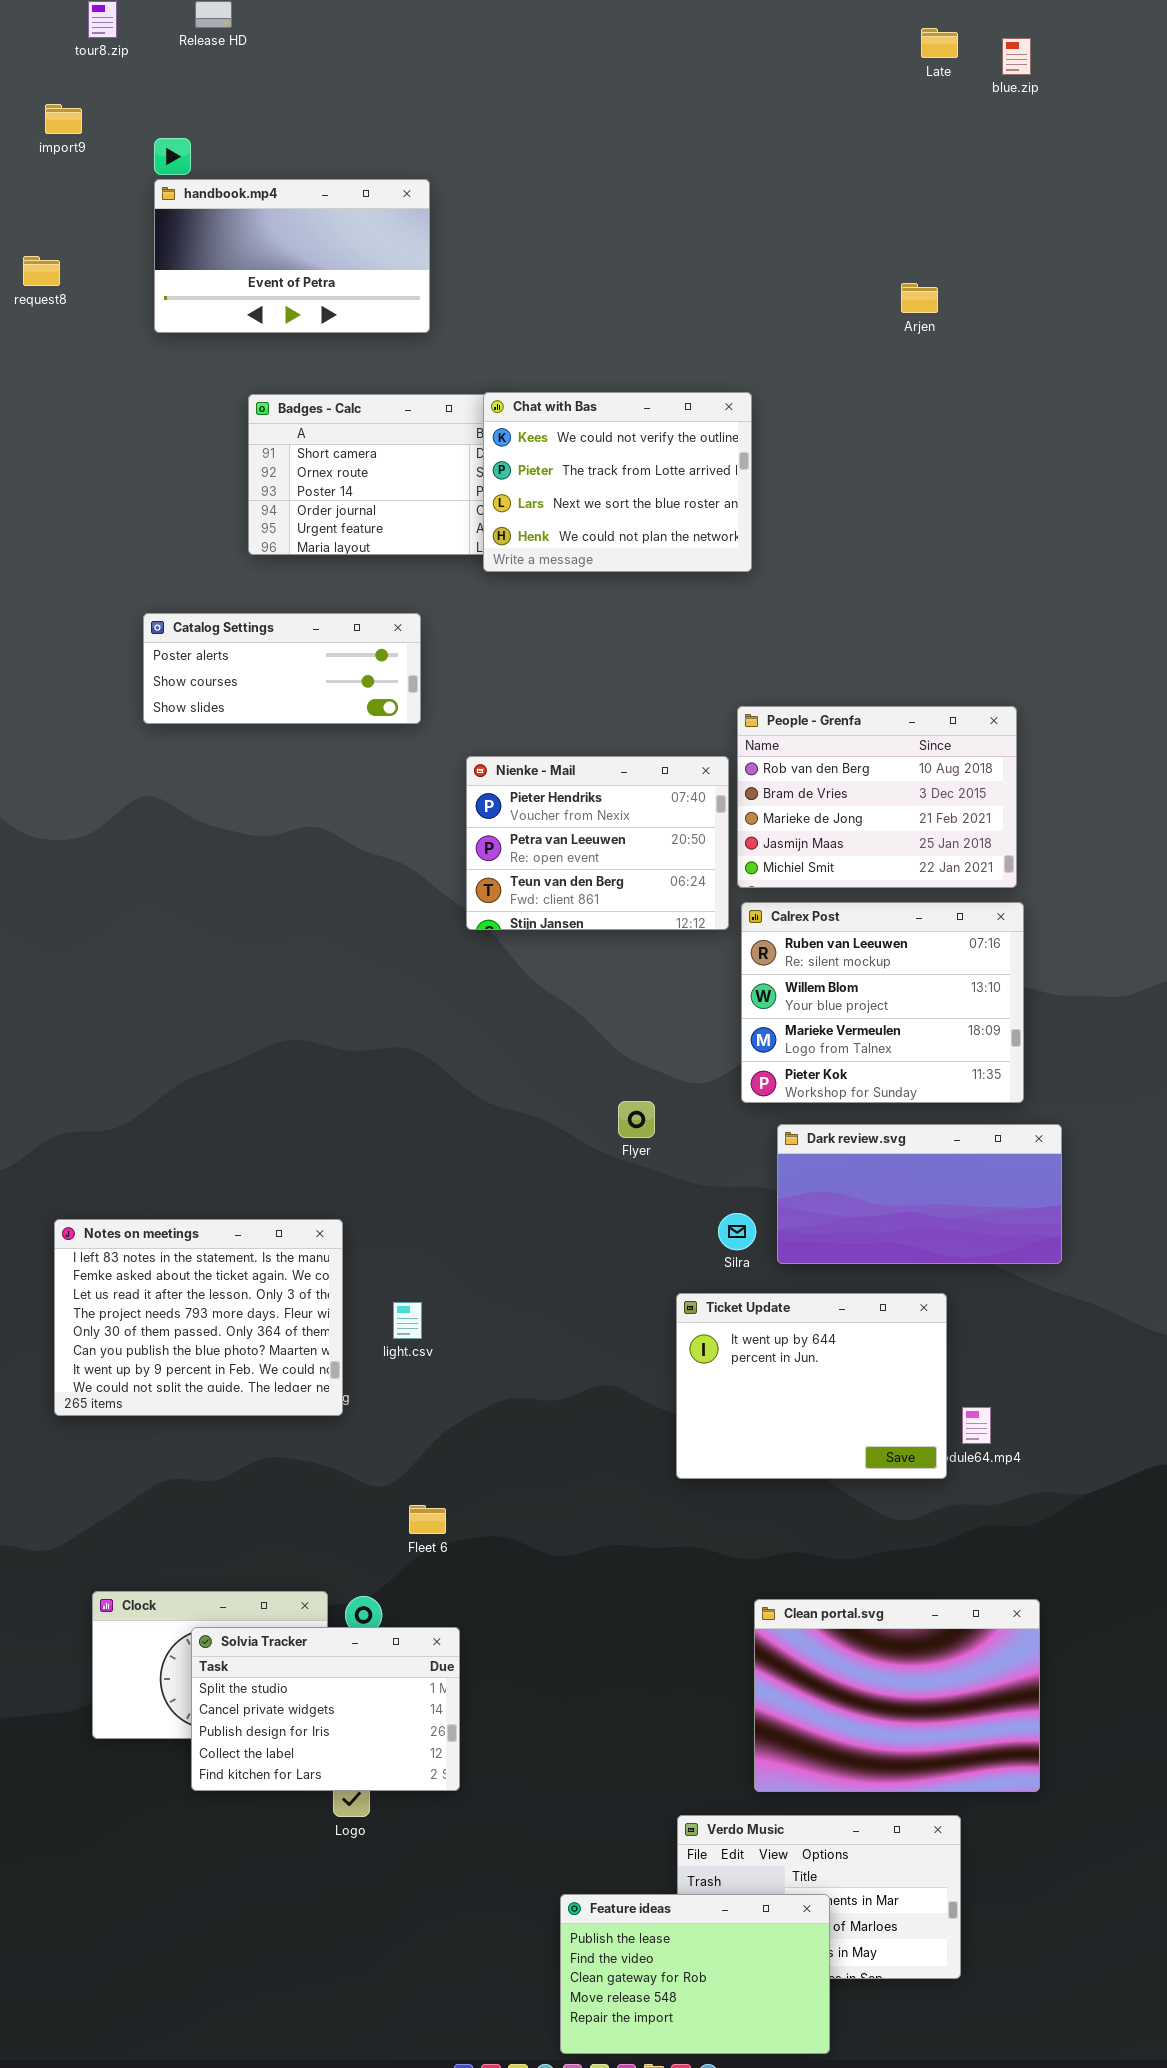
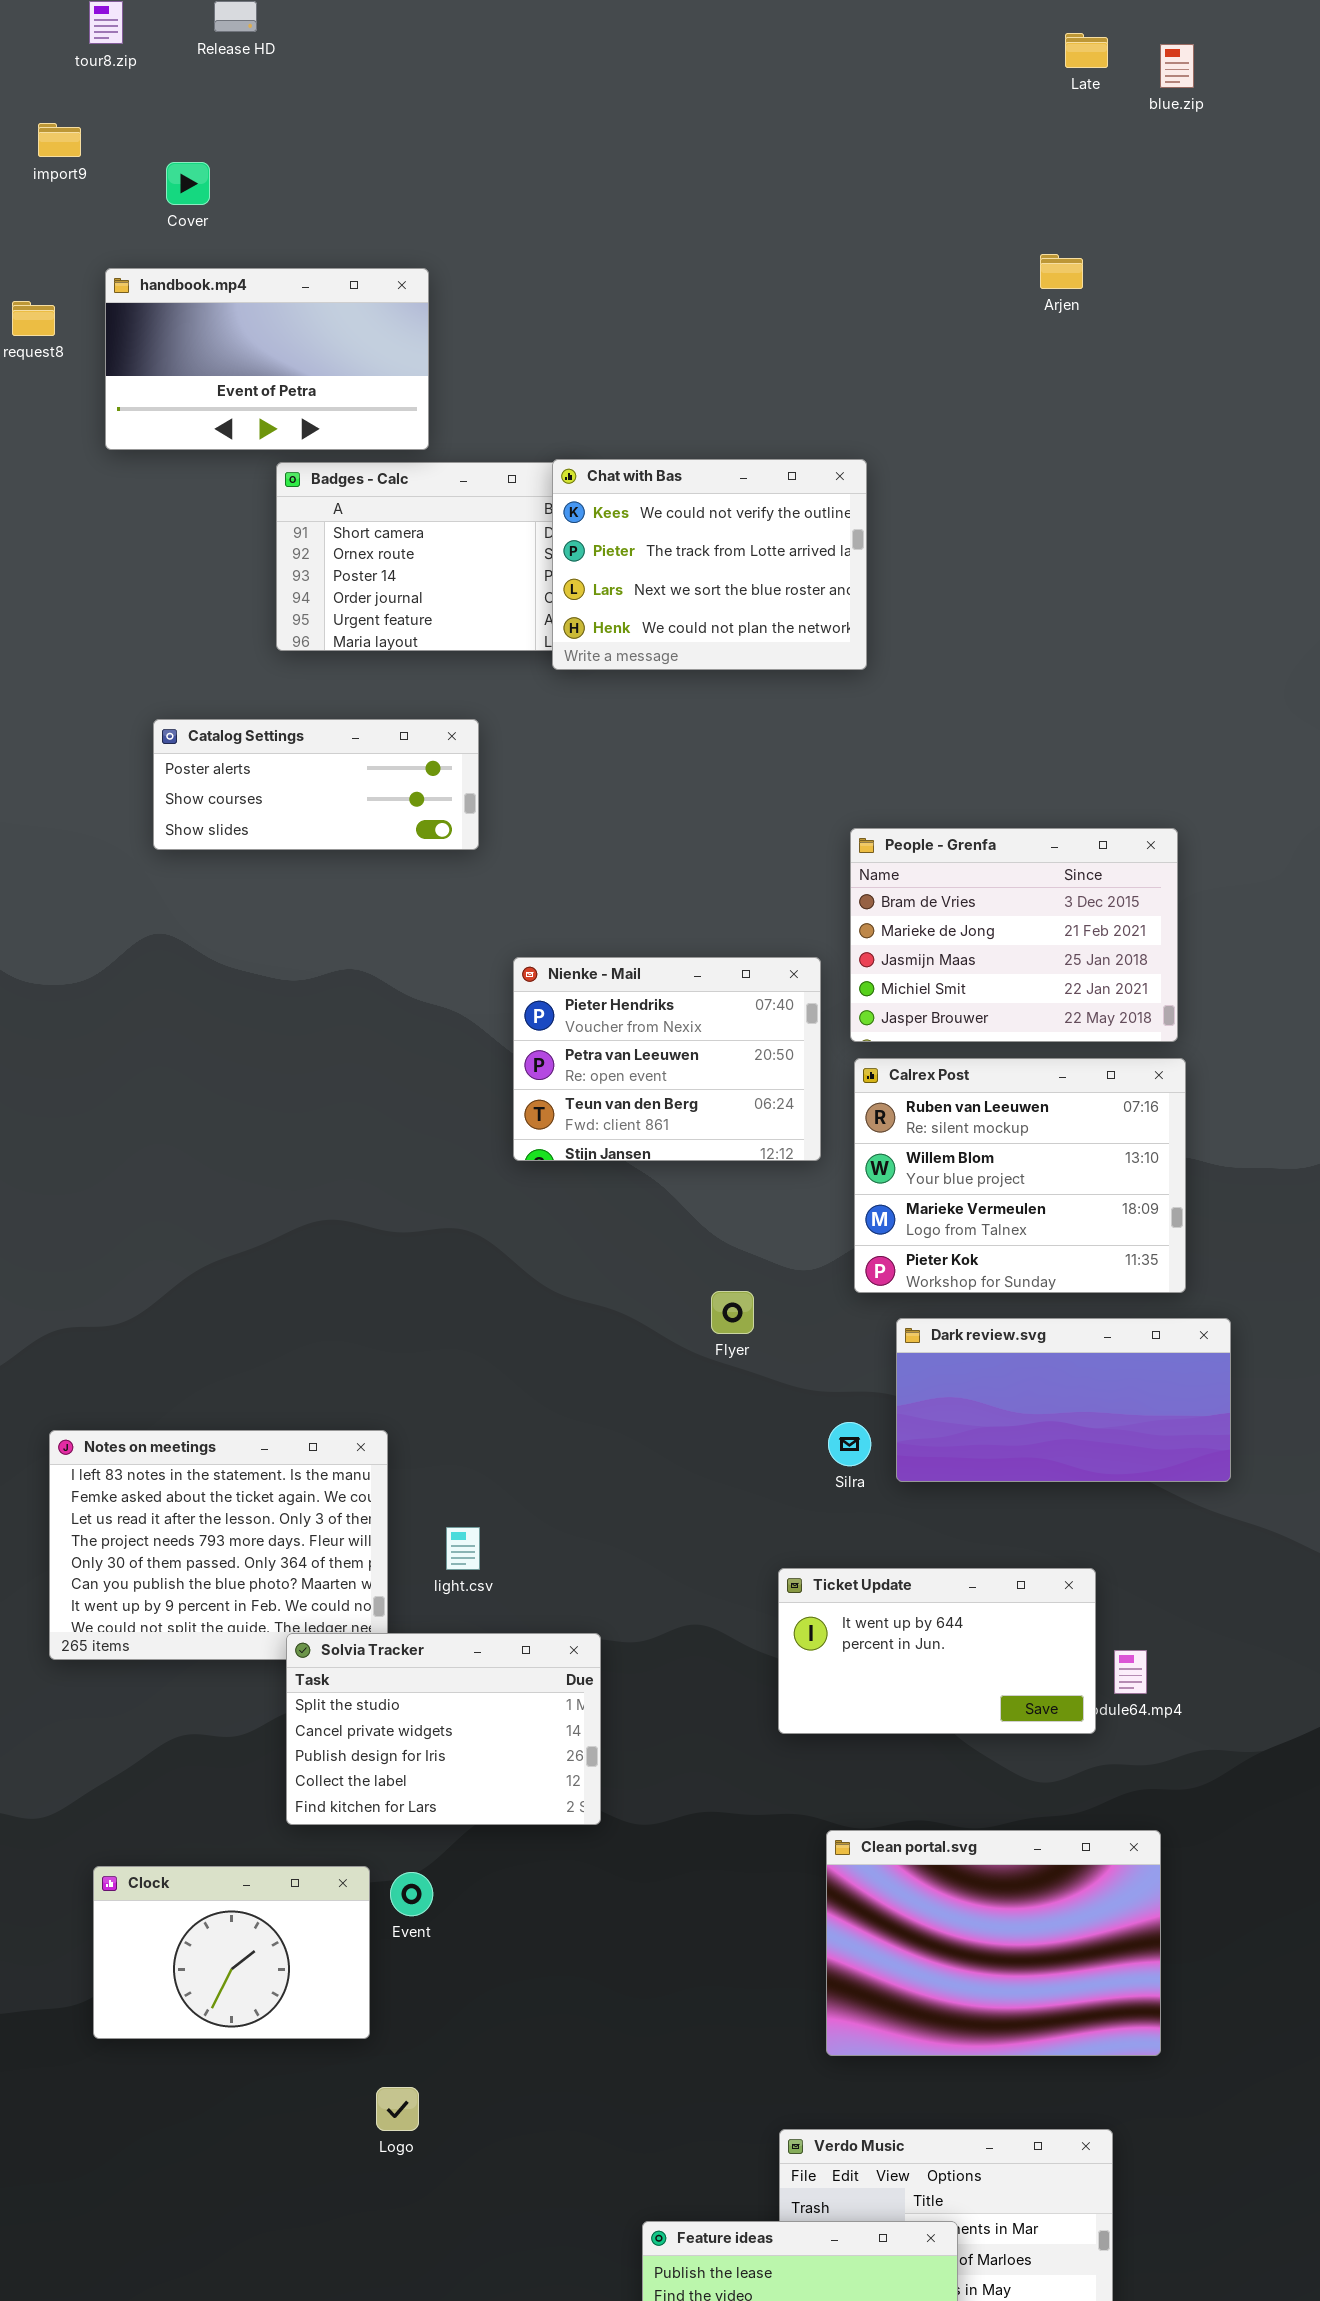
handbook.mp4: [154,179,430,333] -> [105,268,429,450], moved
Arjen: [901,283,938,313] -> [1040,254,1083,289], moved
People - Grenfa: [737,706,1017,888] -> [850,828,1178,1042], scrolled down 1 row
Nienke - Mail: [466,756,729,930] -> [513,957,821,1161], moved
Ticket Update: [676,1293,947,1479] -> [778,1568,1096,1734], resized
Clean portal.svg: [754,1599,1040,1792] -> [826,1830,1161,2056], moved
Solvia Tracker: [191,1627,460,1791] -> [286,1633,601,1825], moved

